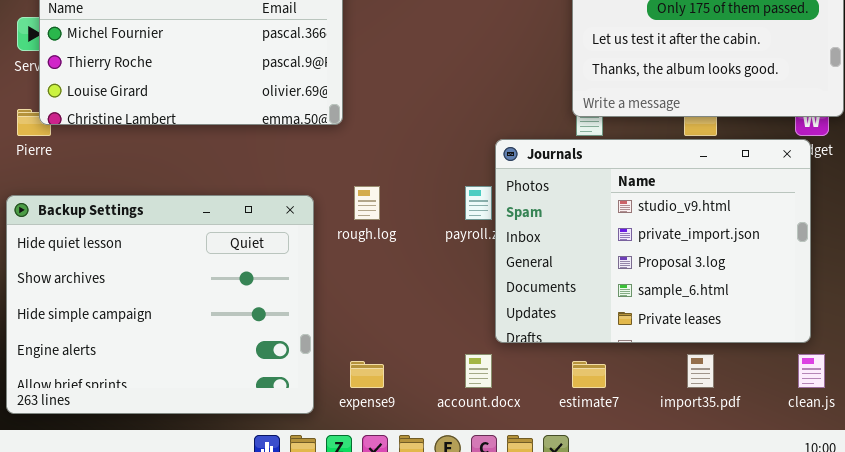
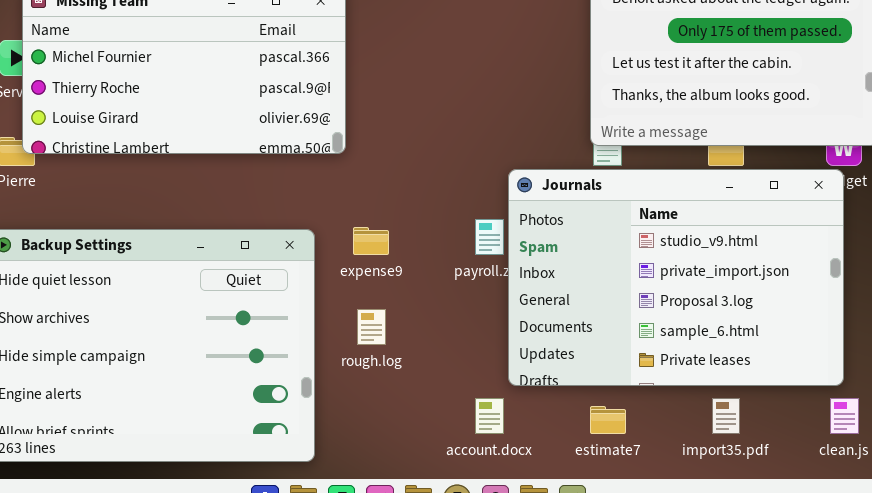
rough.log: [354,186,380,220] -> [357,309,386,345], moved
expense9: [350,361,384,388] -> [353,227,389,255], moved

